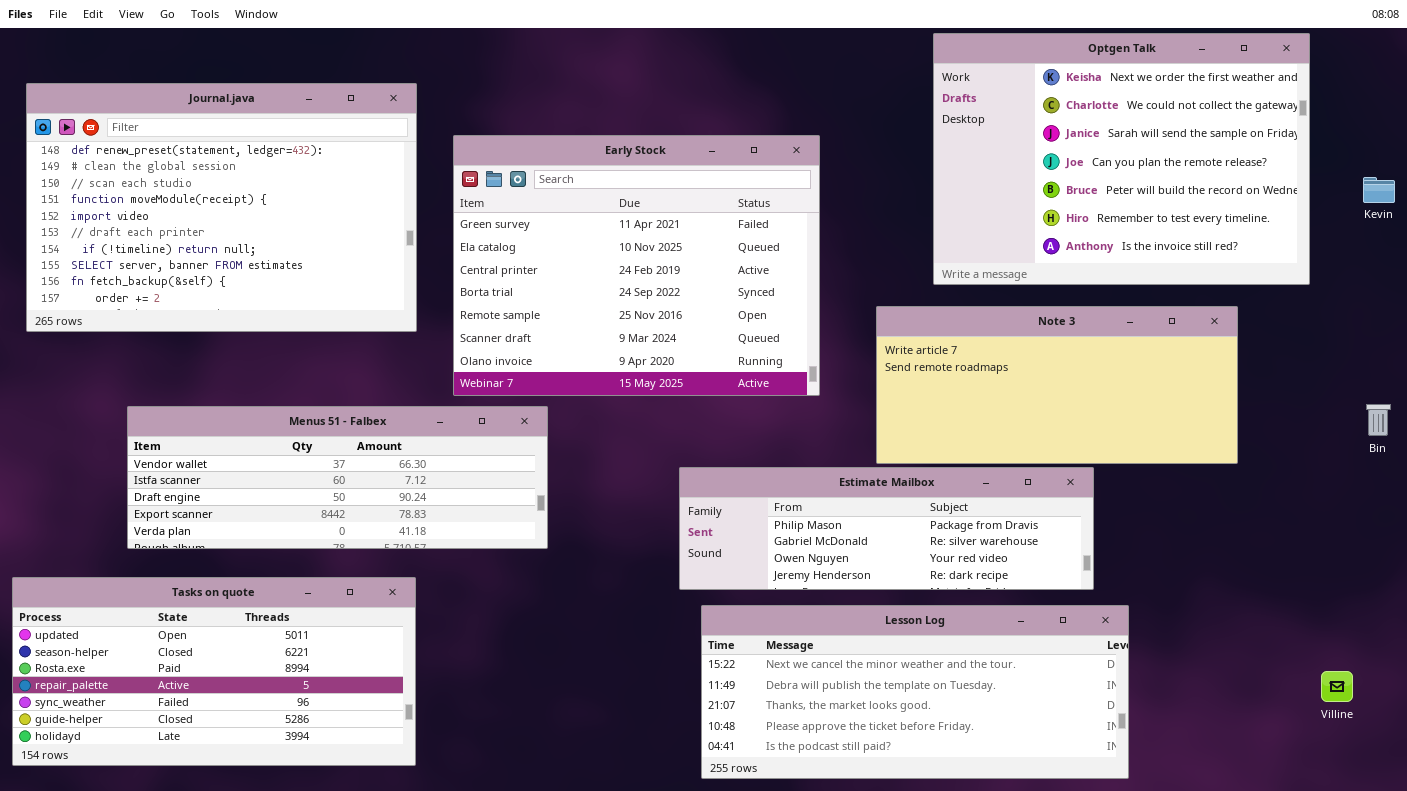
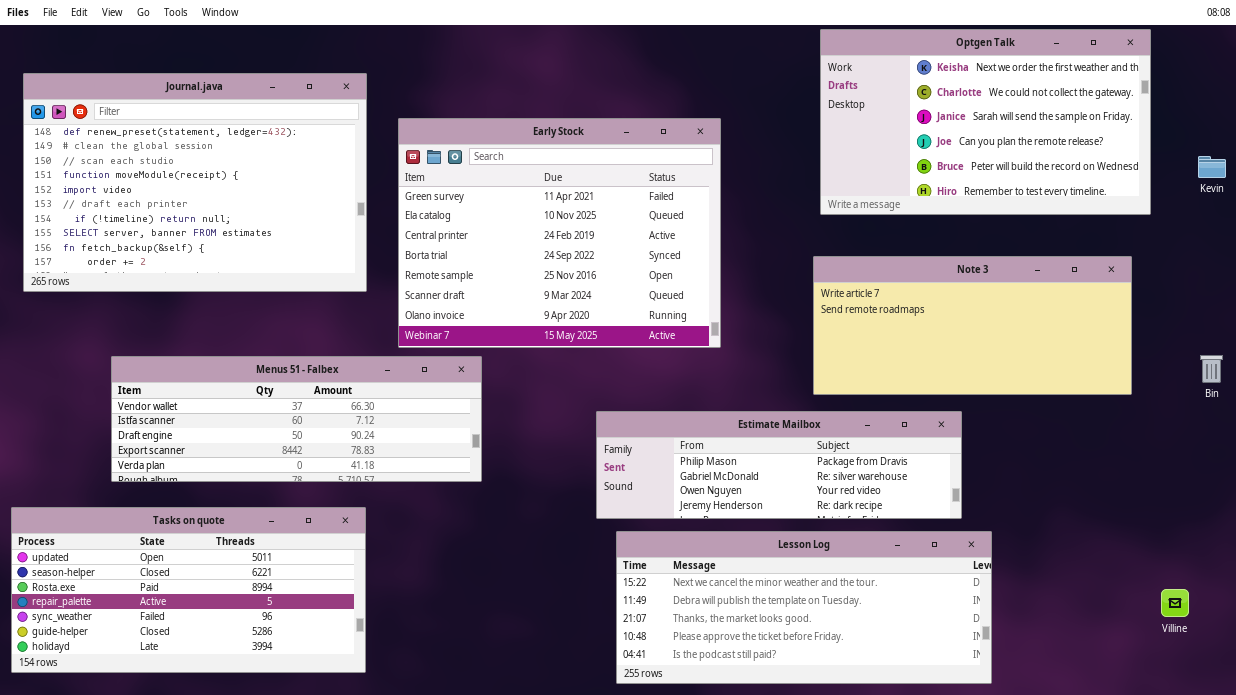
Optgen Talk: [933,33,1310,285] -> [820,29,1151,215], resized
Note 3: [876,306,1238,464] -> [813,256,1132,395], moved

